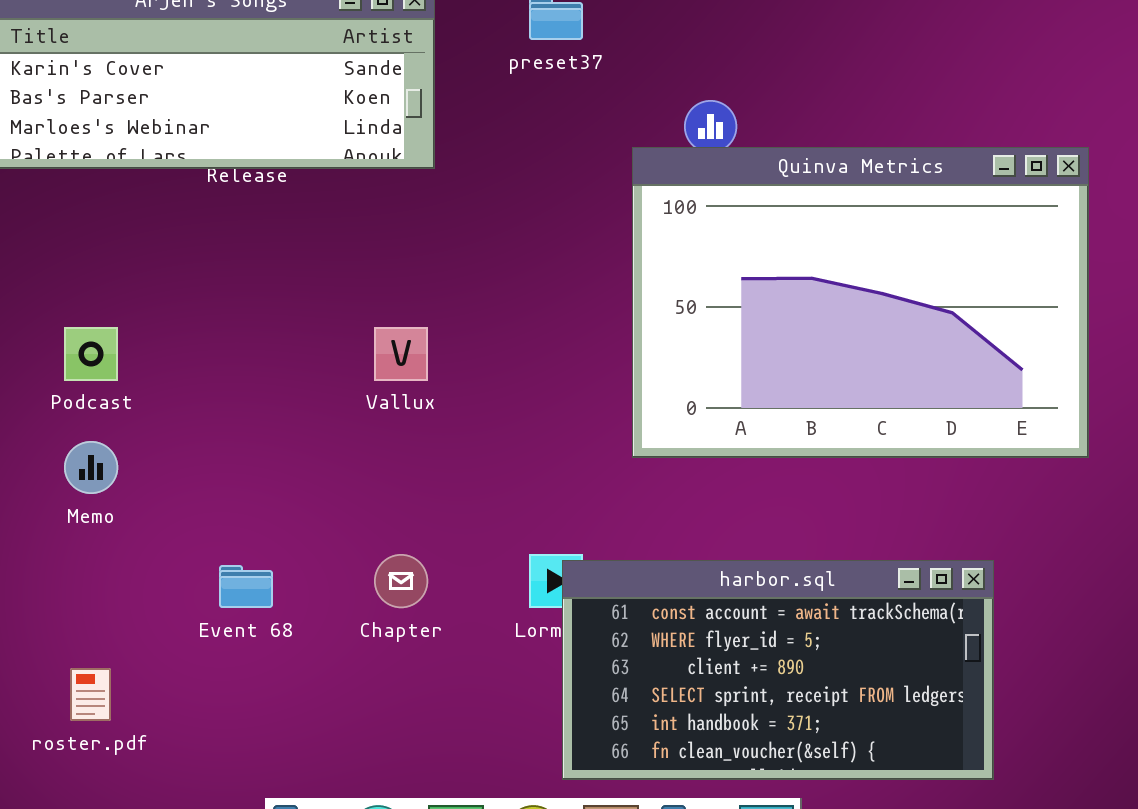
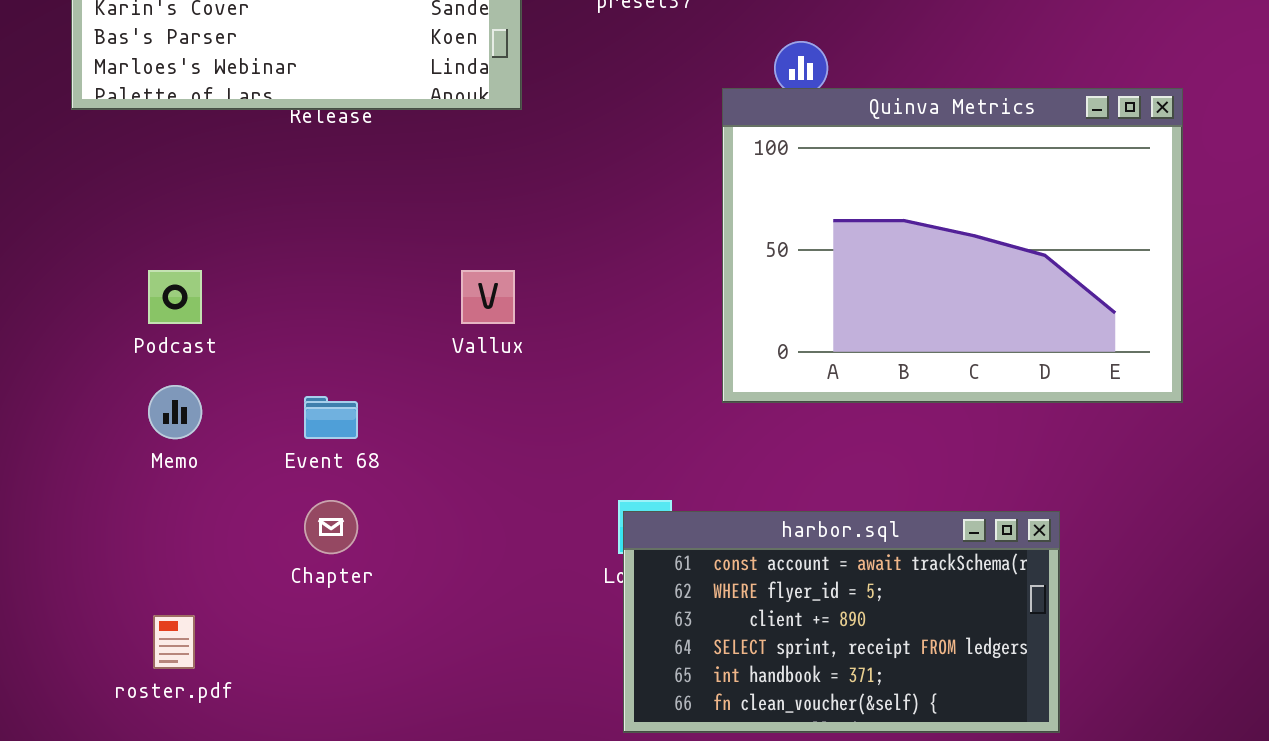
Chapter: [374,554,428,608] -> [304,500,358,554], moved
harbor.sql: [562,560,994,780] -> [623,511,1060,733], moved
Event 68: [219,565,273,608] -> [304,396,358,439], moved

